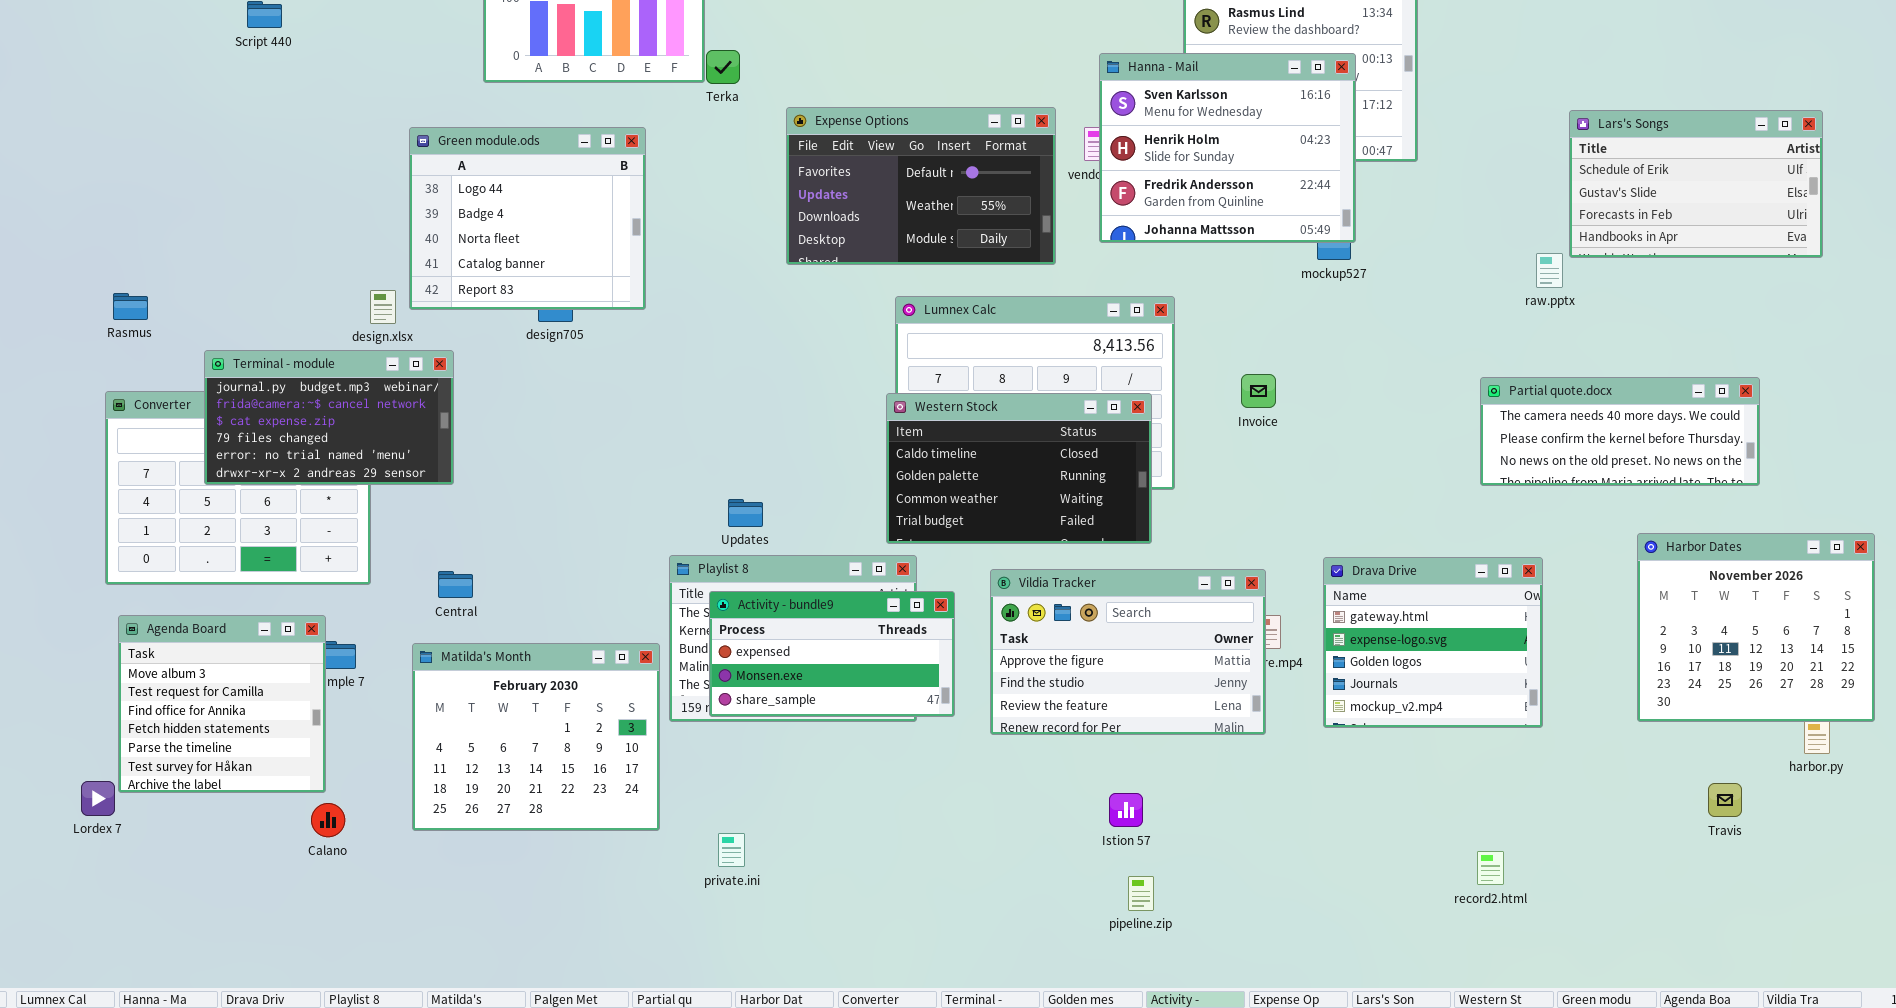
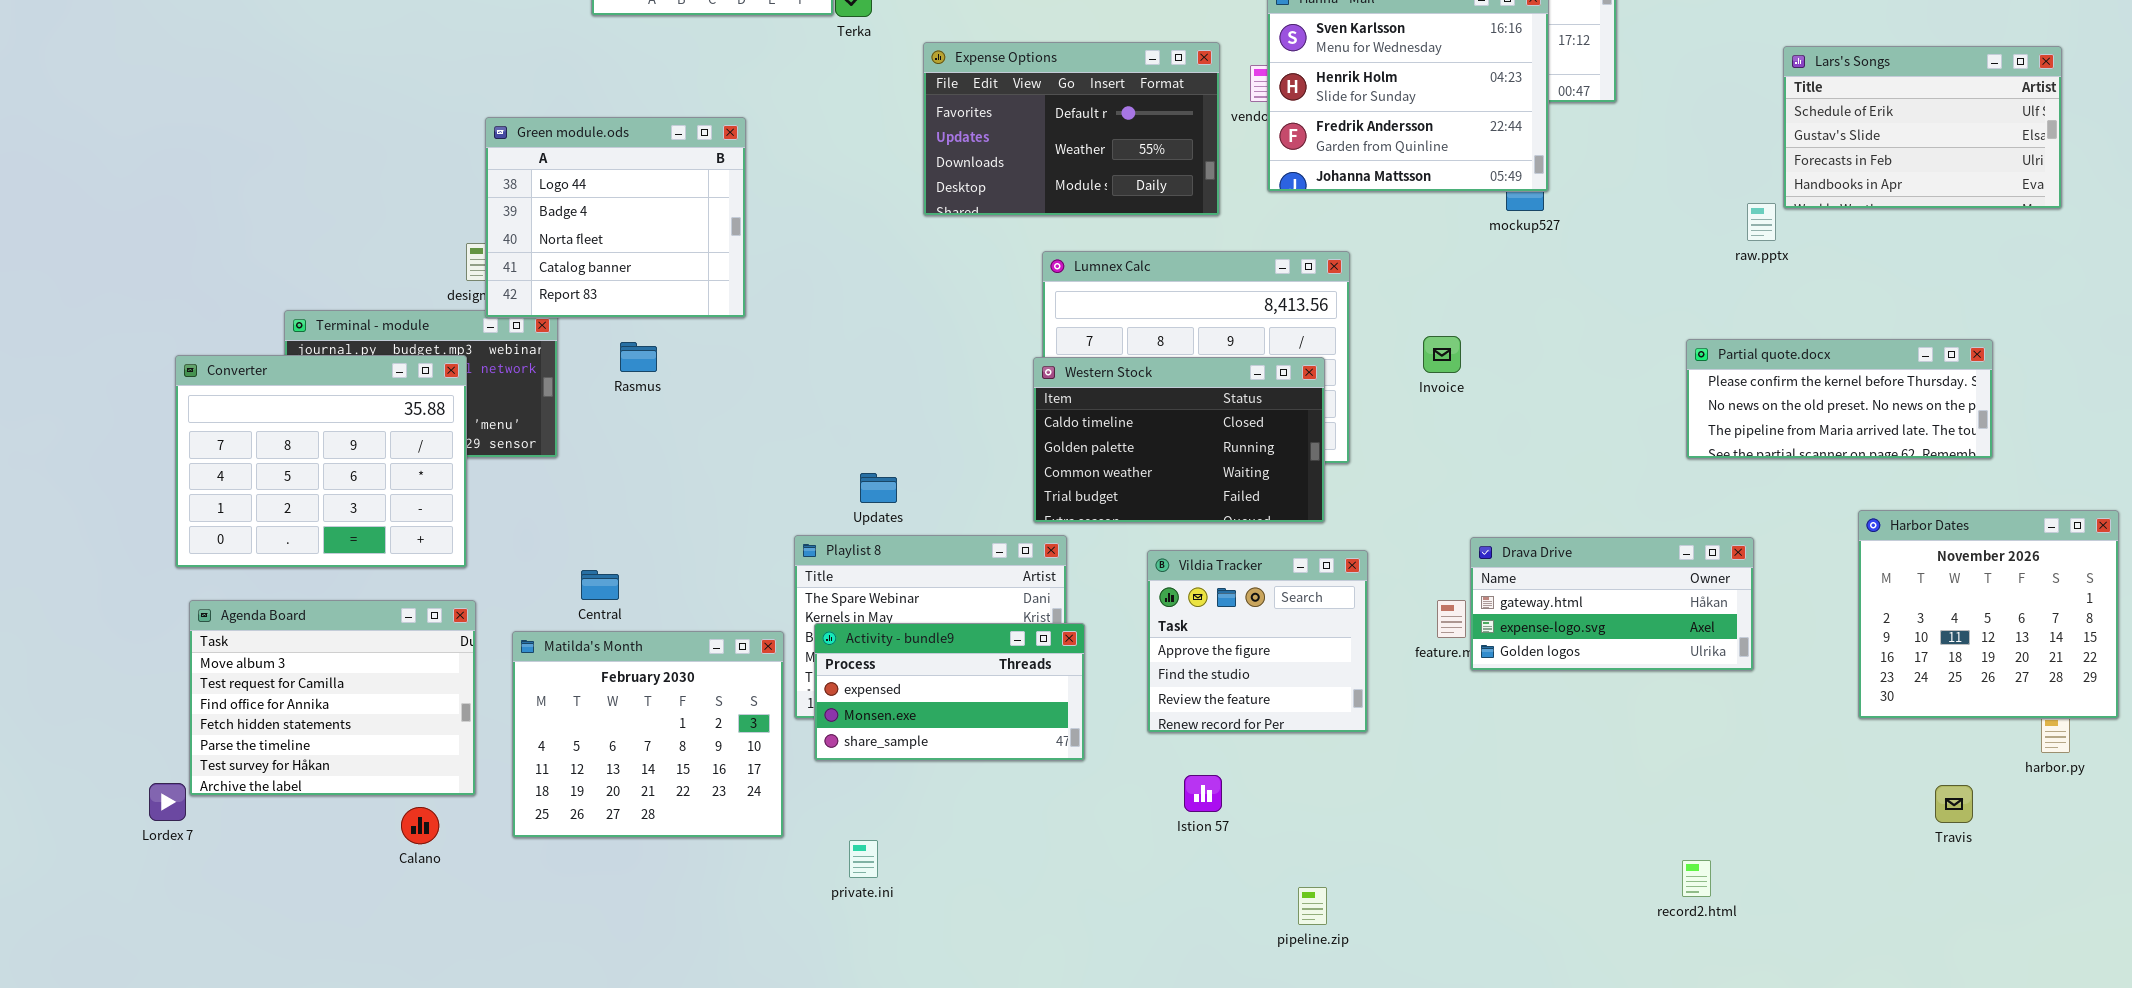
Green module.ods: [409,127,646,310] -> [485,117,746,318], moved
Rasmus: [113,293,148,320] -> [620,342,657,372], moved
Partial quote.docx: [1480,377,1760,486] -> [1686,339,1993,459], scrolled down 1 row
Converter: [105,391,371,585] -> [175,355,467,568], raised
Drava Drive: [1323,557,1543,728] -> [1470,537,1754,671], resized
Vildia Tracker: [990,569,1266,735] -> [1147,550,1368,733], resized
Central: [438,571,473,598] -> [581,570,619,600], moved
Activity - bundle9: [709,591,955,717] -> [814,623,1085,761], moved
Agenda Board: [118,615,326,793] -> [189,600,476,796], resized
Istion 57: [1109,793,1143,827] -> [1184,775,1222,812], moved

